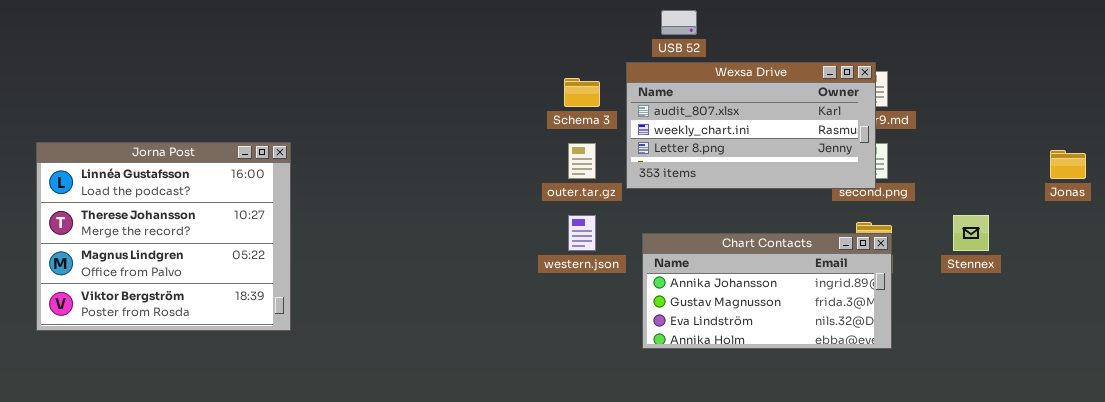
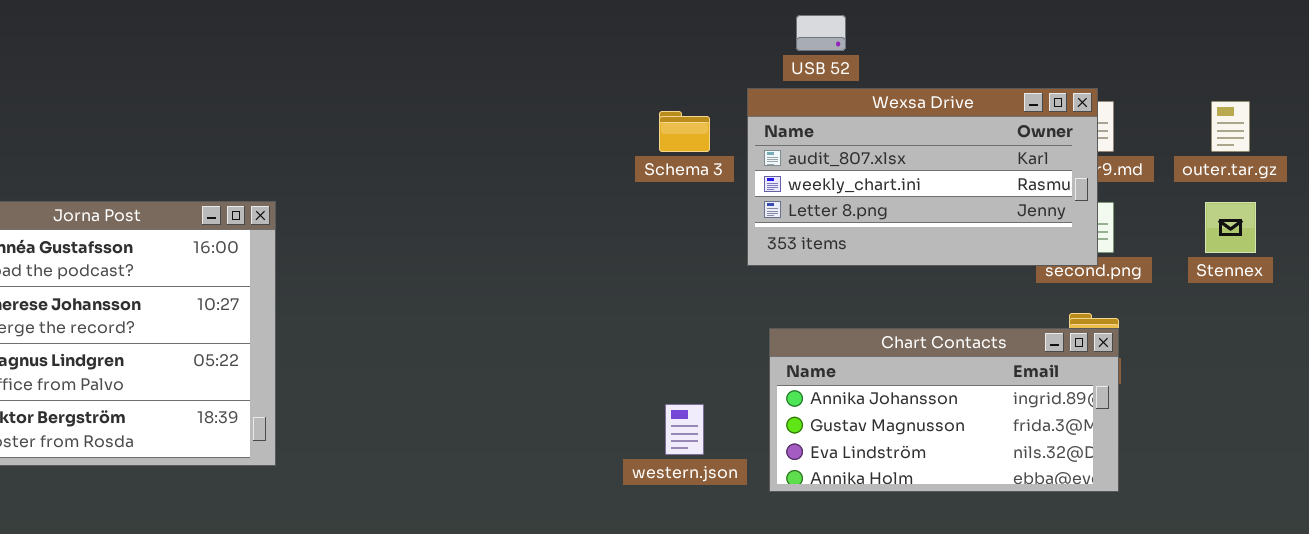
outer.tar.gz: [568,143,596,179] -> [1211,101,1250,152], moved
western.json: [568,215,596,251] -> [665,404,704,455], moved
Stennex: [953,215,989,251] -> [1205,202,1256,253], moved

